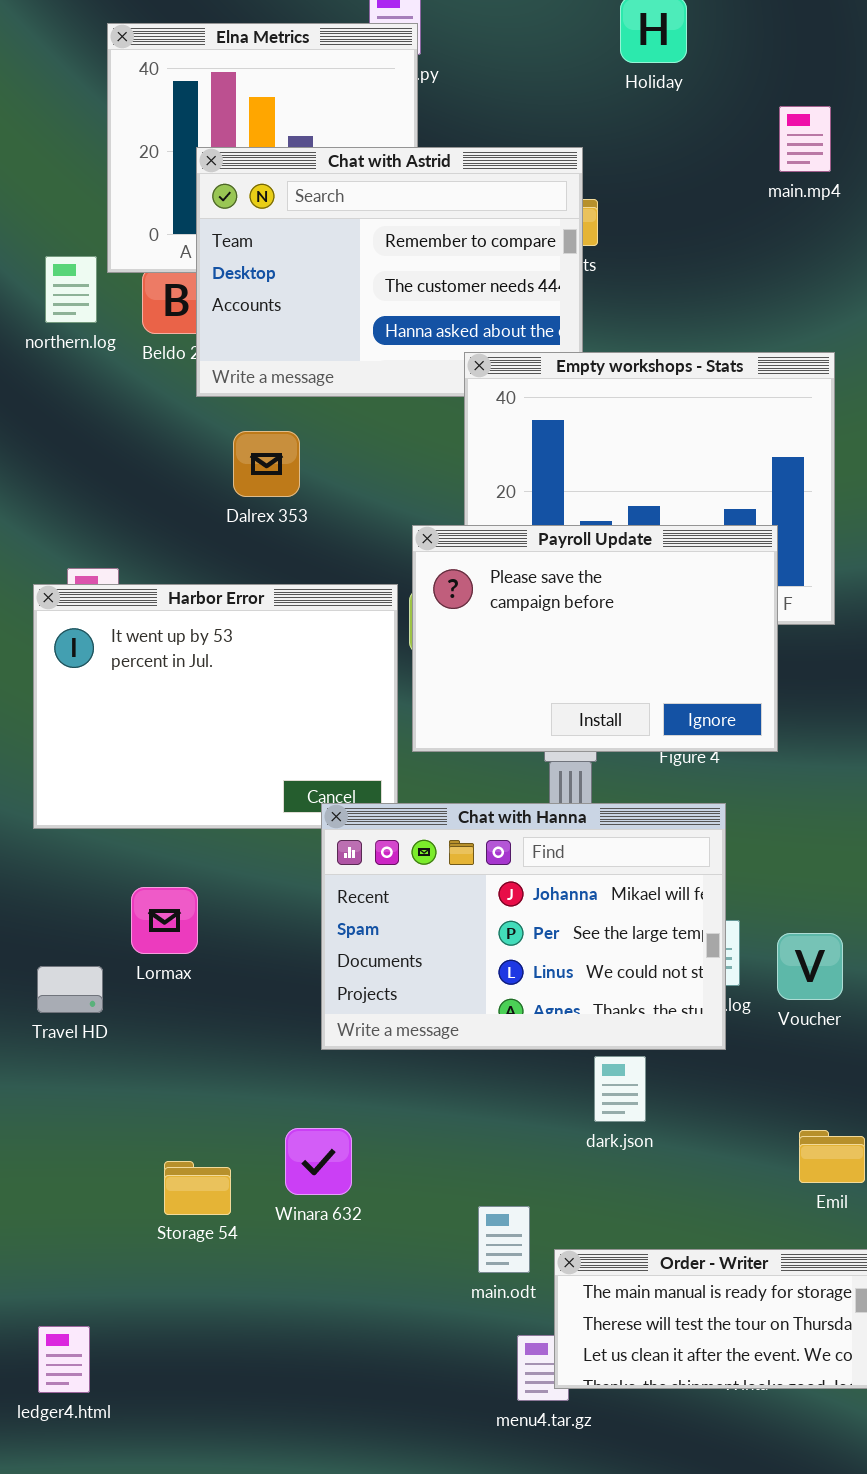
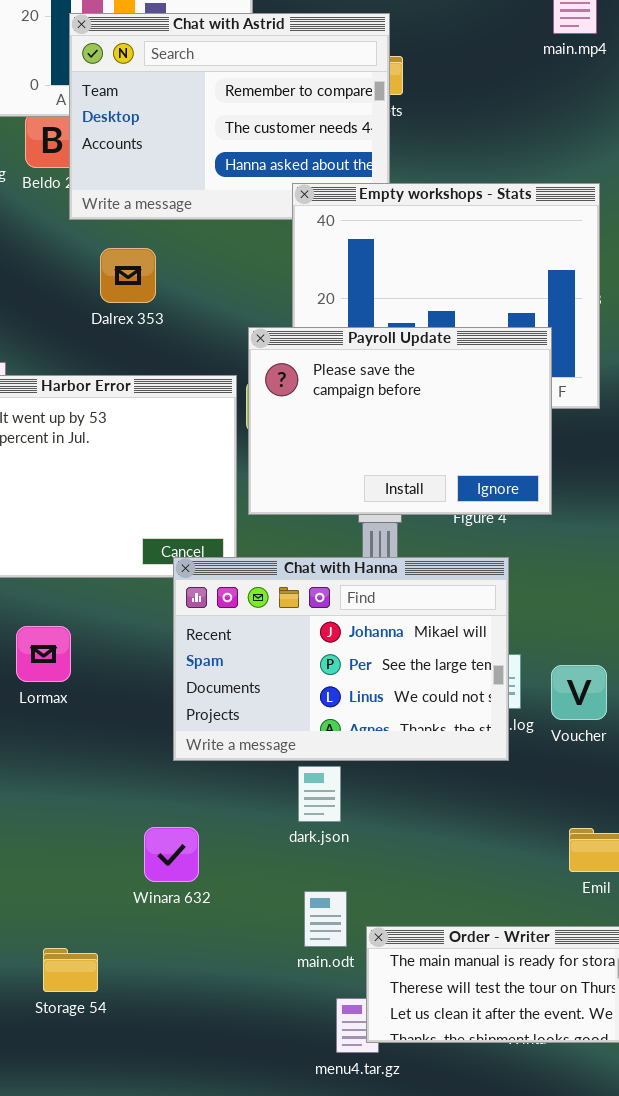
dark.json: [594,1056,646,1122] -> [298,766,341,822], moved
Storage 54: [164,1161,231,1215] -> [43,948,98,992], moved

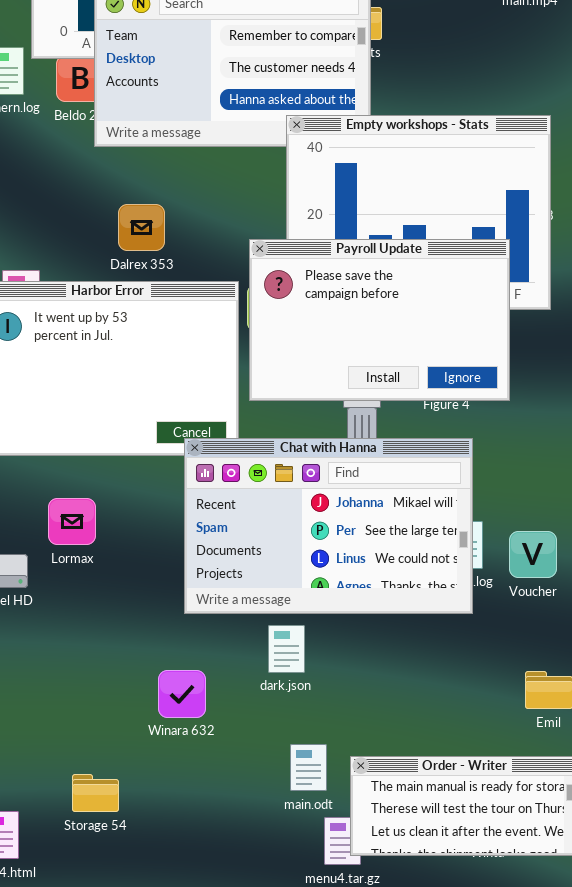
Dalrex 353: [100,248,156,303] -> [118,204,165,251], moved
dark.json: [298,766,341,822] -> [268,625,305,673], moved
main.odt: [304,891,347,947] -> [290,744,327,791], moved

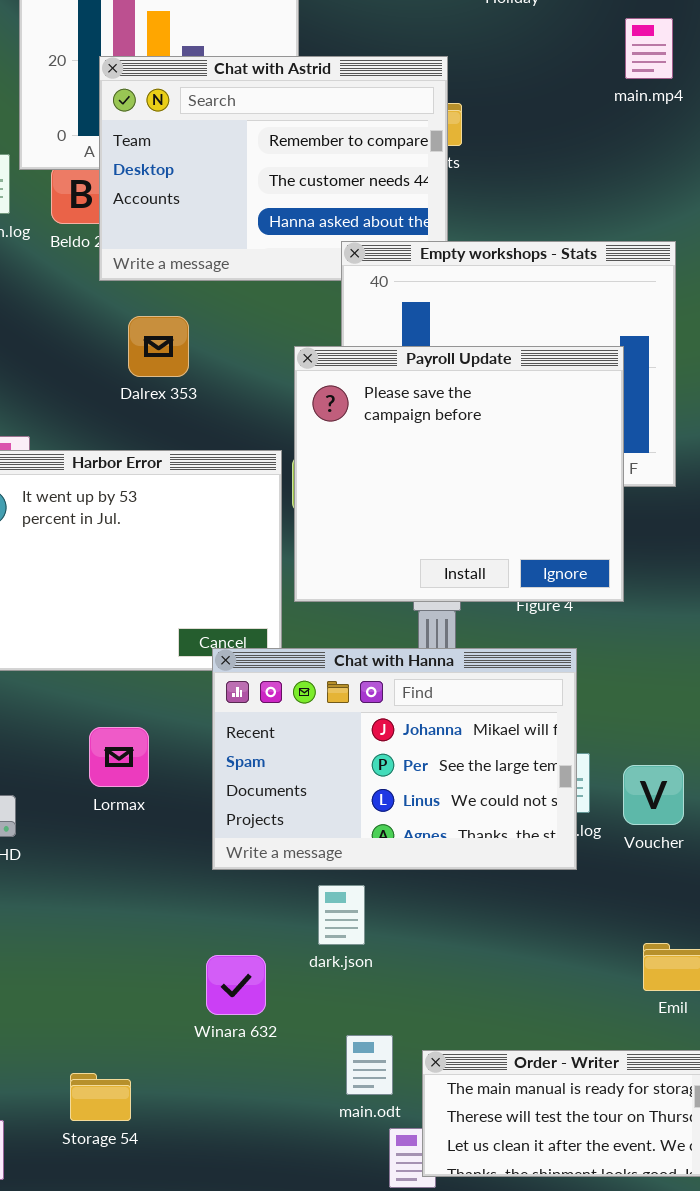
Dalrex 353: [118,204,165,251] -> [128,316,189,377], moved
Payroll Update: [249,239,510,401] -> [294,346,624,602], resized
Lormax: [48,498,96,545] -> [89,727,149,787], moved
Winara 632: [158,670,206,718] -> [206,955,266,1015], moved

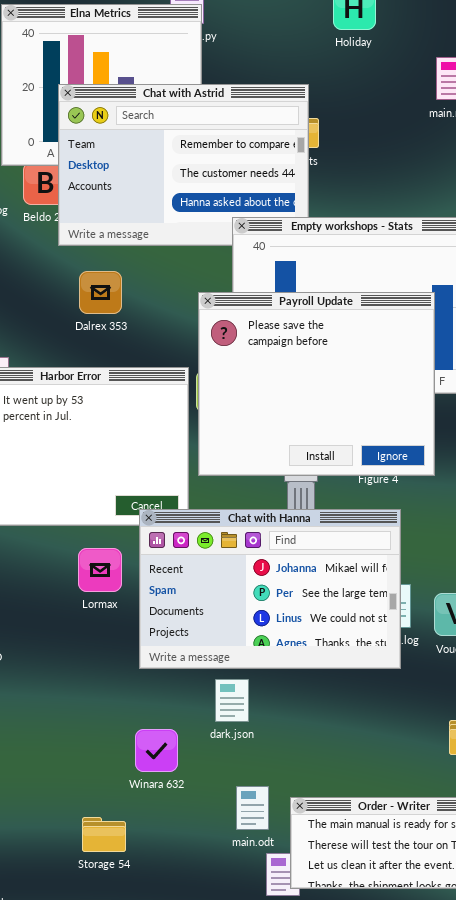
Lormax: [89,727,149,787] -> [78,548,122,592], moved
Storage 54: [70,1073,131,1121] -> [82,817,126,852], moved

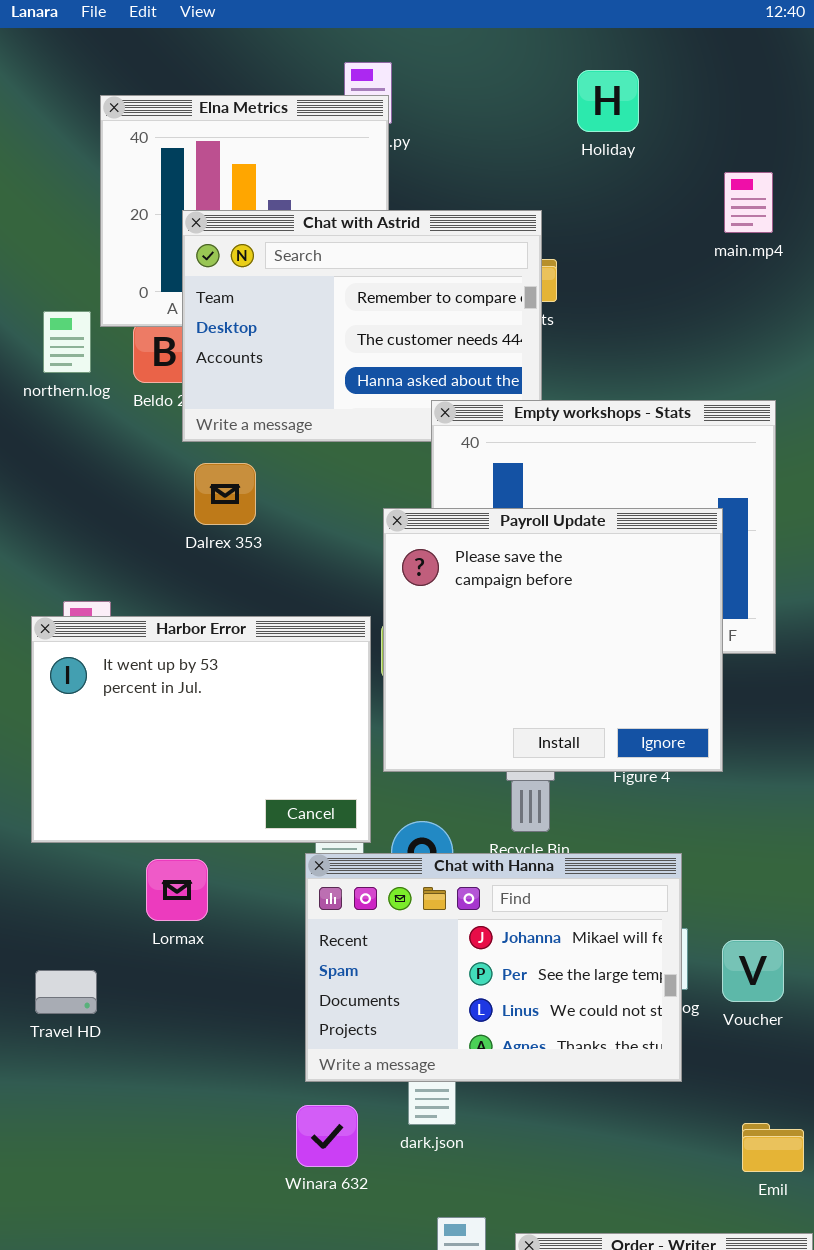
Dalrex 353: [79,271,122,314] -> [194,463,256,525], moved
Chat with Hanna: [139,509,401,669] -> [305,853,682,1082], moved
Lormax: [78,548,122,592] -> [146,859,208,921], moved
Winara 632: [135,729,178,772] -> [296,1105,358,1167], moved

